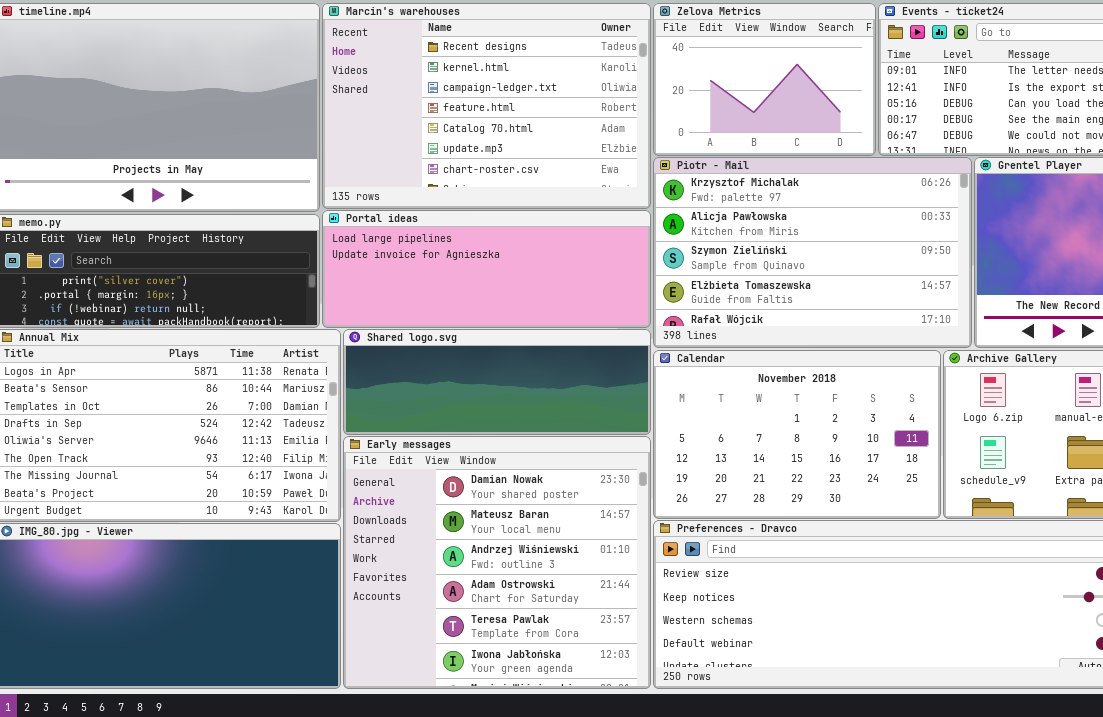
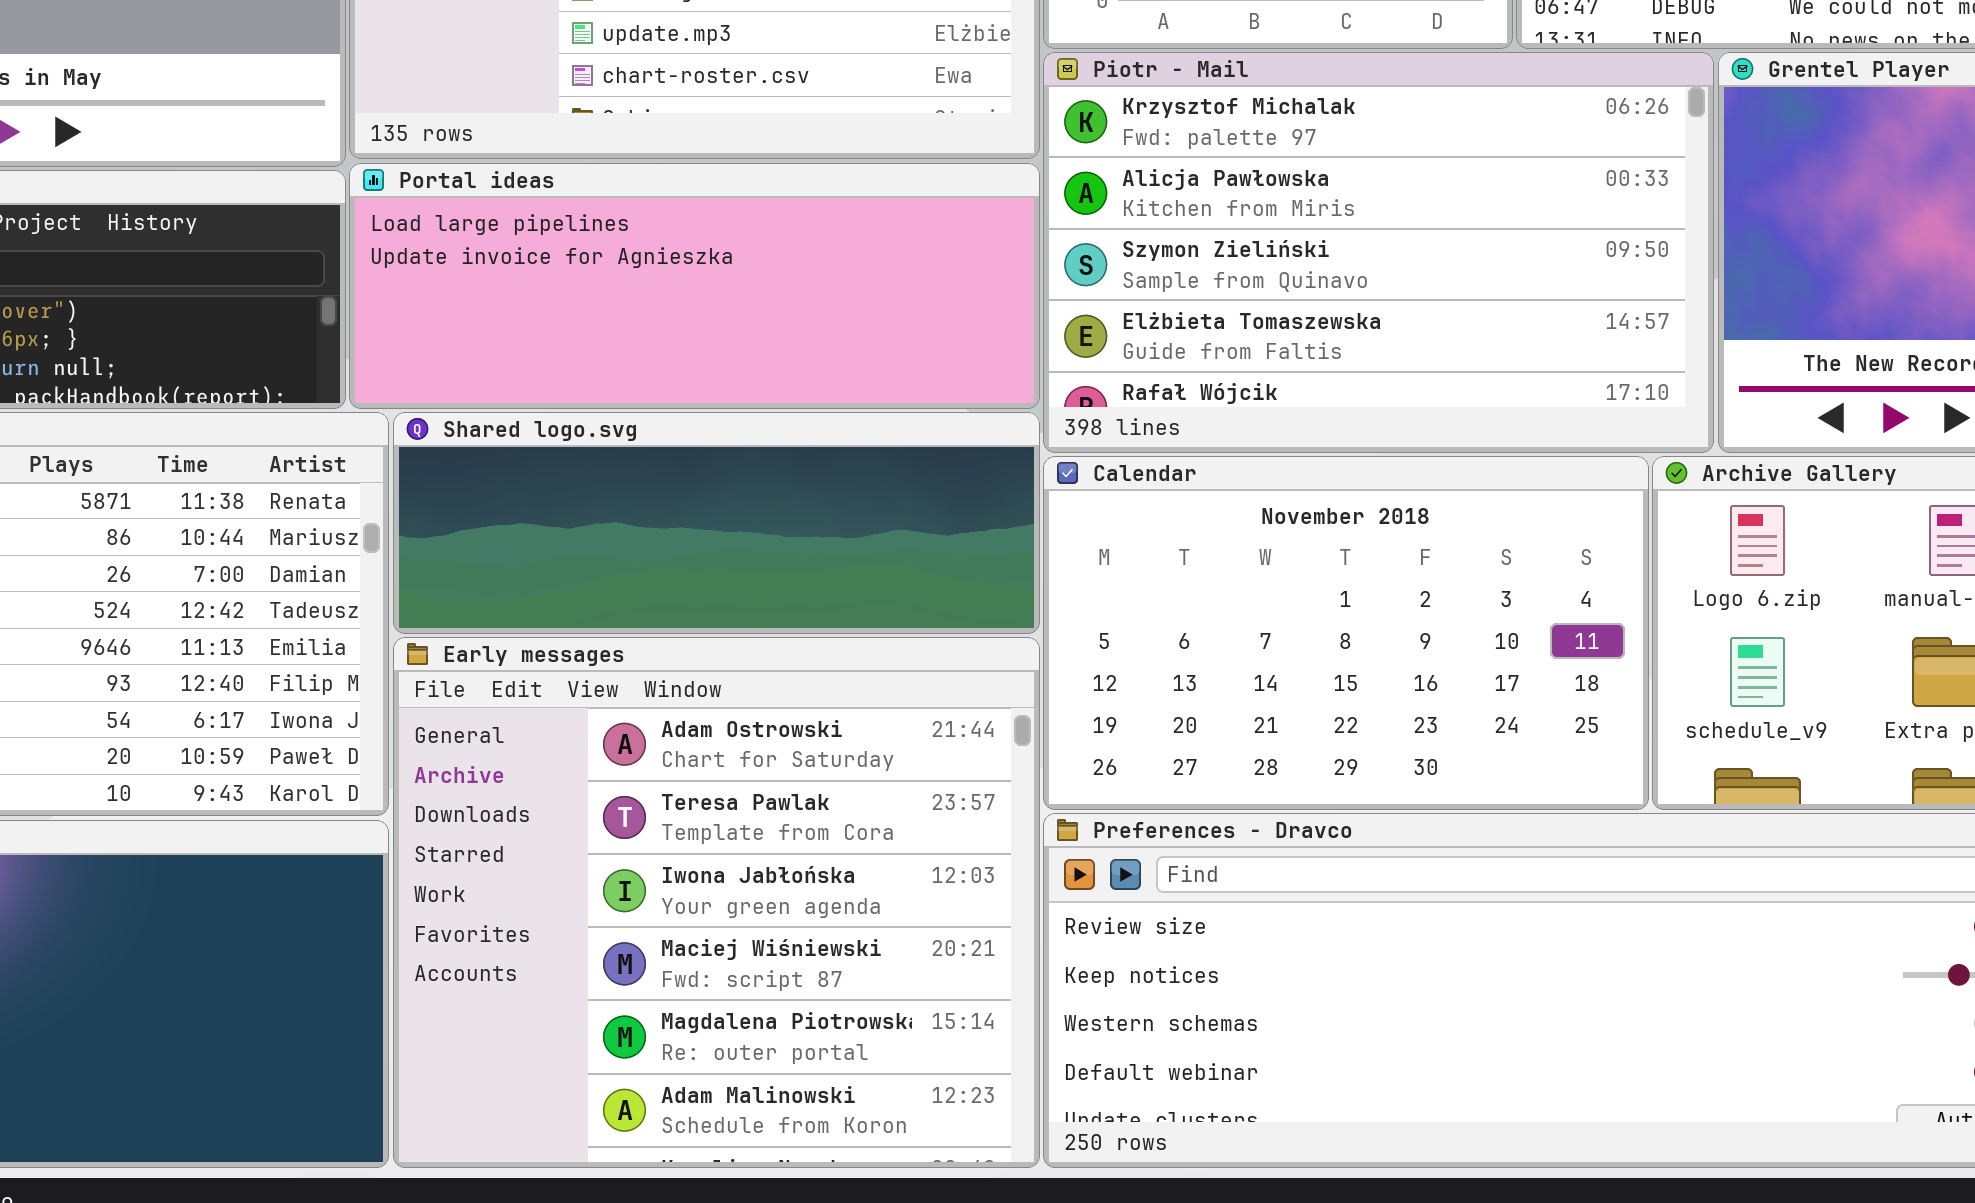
Early messages: [343,436,651,689] -> [393,637,1040,1168], scrolled down 3 rows

